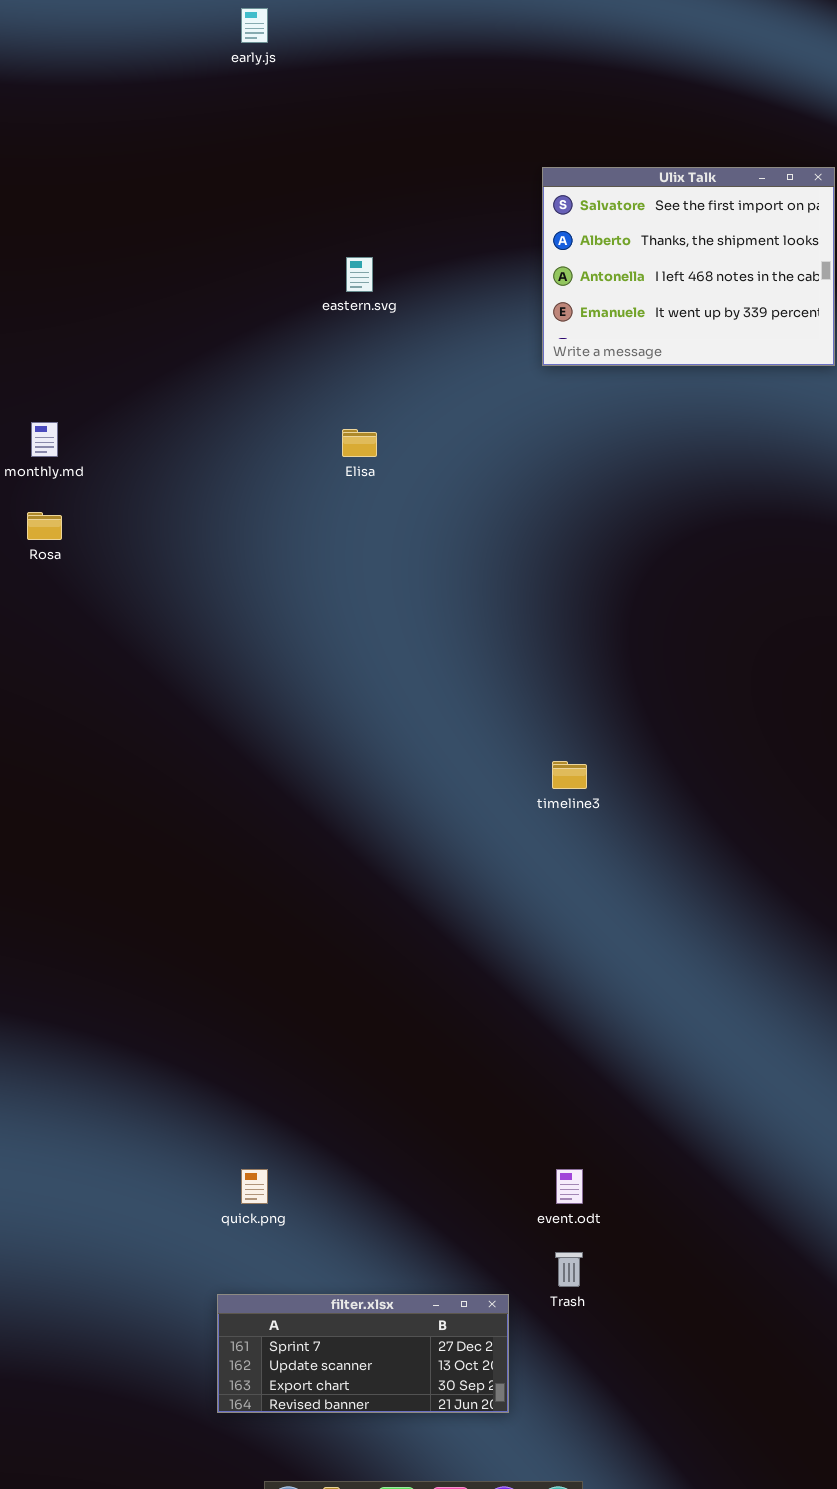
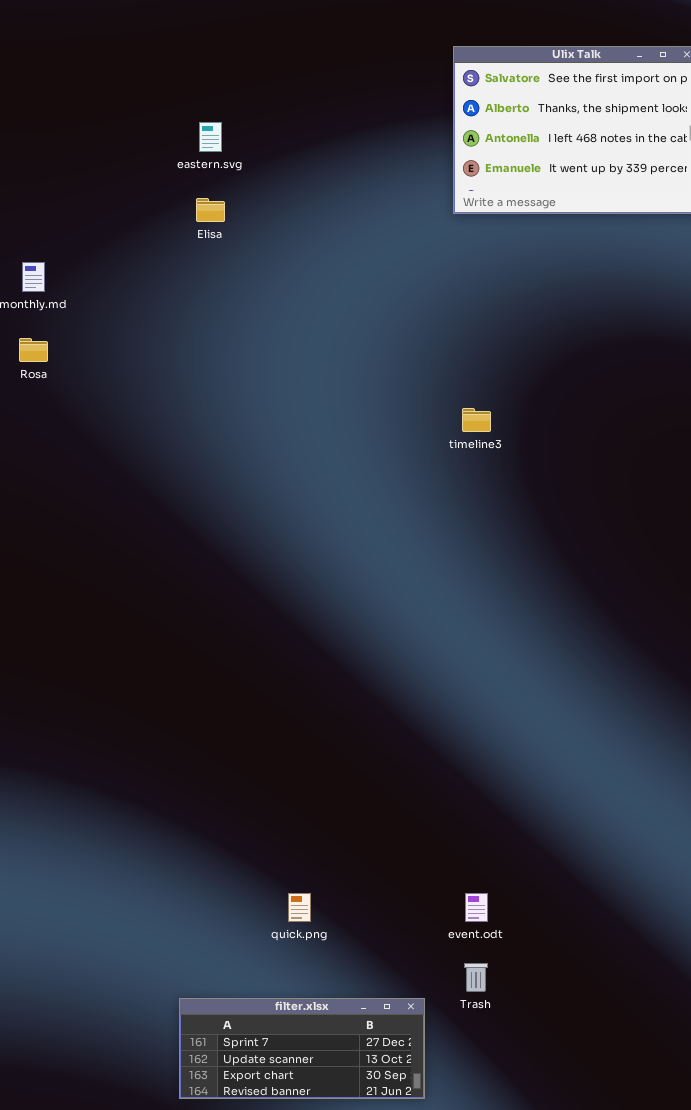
eastern.svg: [346,257,373,292] -> [199,122,222,152], moved
Elisa: [342,429,377,457] -> [196,198,225,222], moved
timeline3: [552,761,587,789] -> [462,408,491,432], moved
quick.png: [241,1169,268,1204] -> [288,893,311,922], moved

